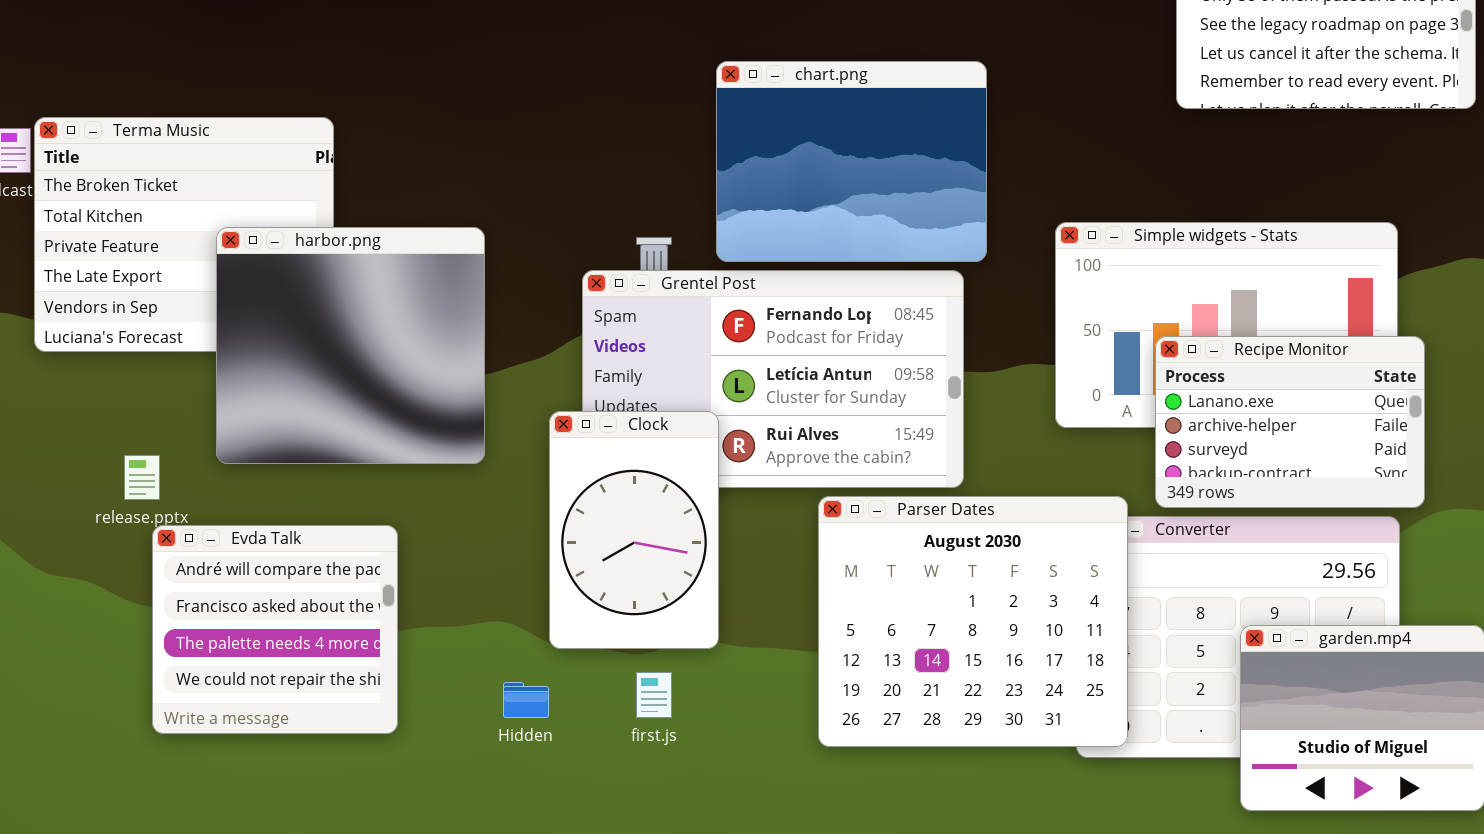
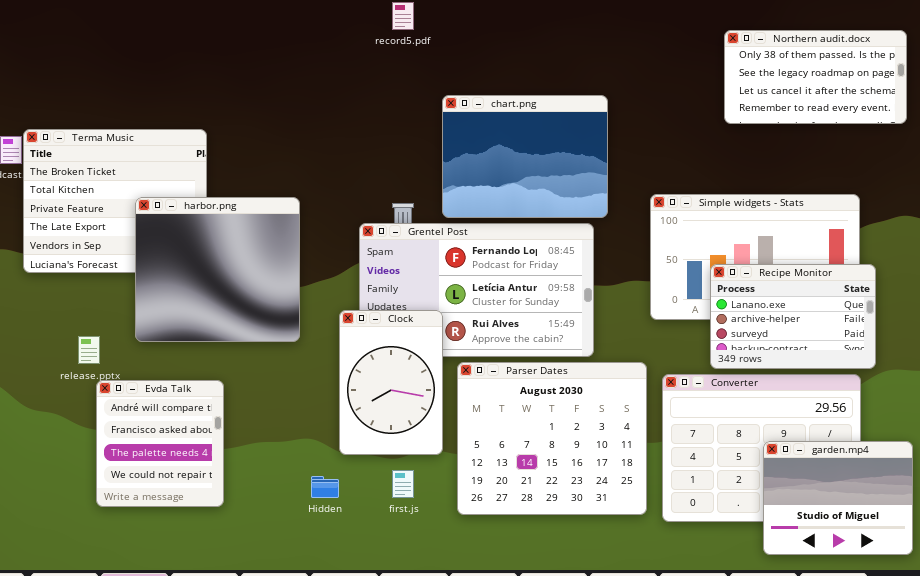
Parser Dates: [818,496,1128,747] -> [457,362,647,515], moved
Evda Talk: [152,525,398,734] -> [96,380,224,507], resized

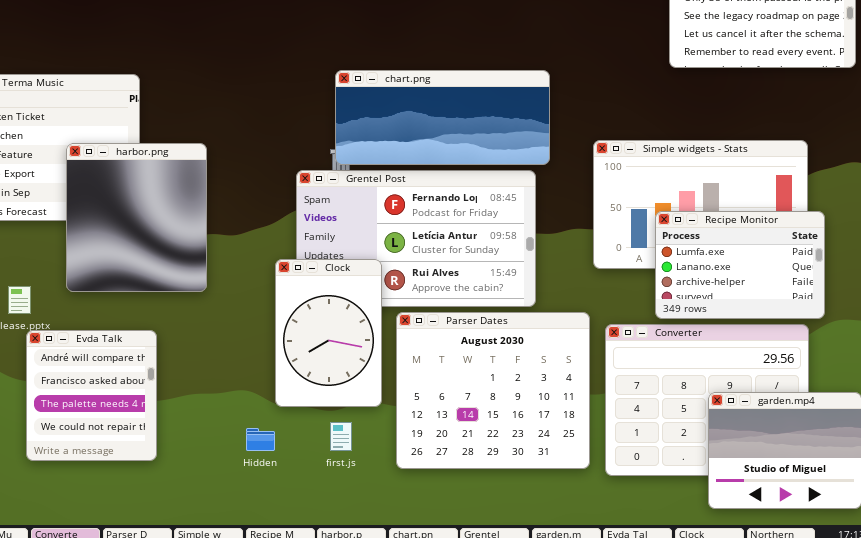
chart.png: [442,95,608,218] -> [335,70,550,165], resized
harbor.png: [135,197,300,342] -> [66,143,207,292], resized
Recipe Monitor: [710,264,876,369] -> [655,211,825,319], scrolled up 1 row

